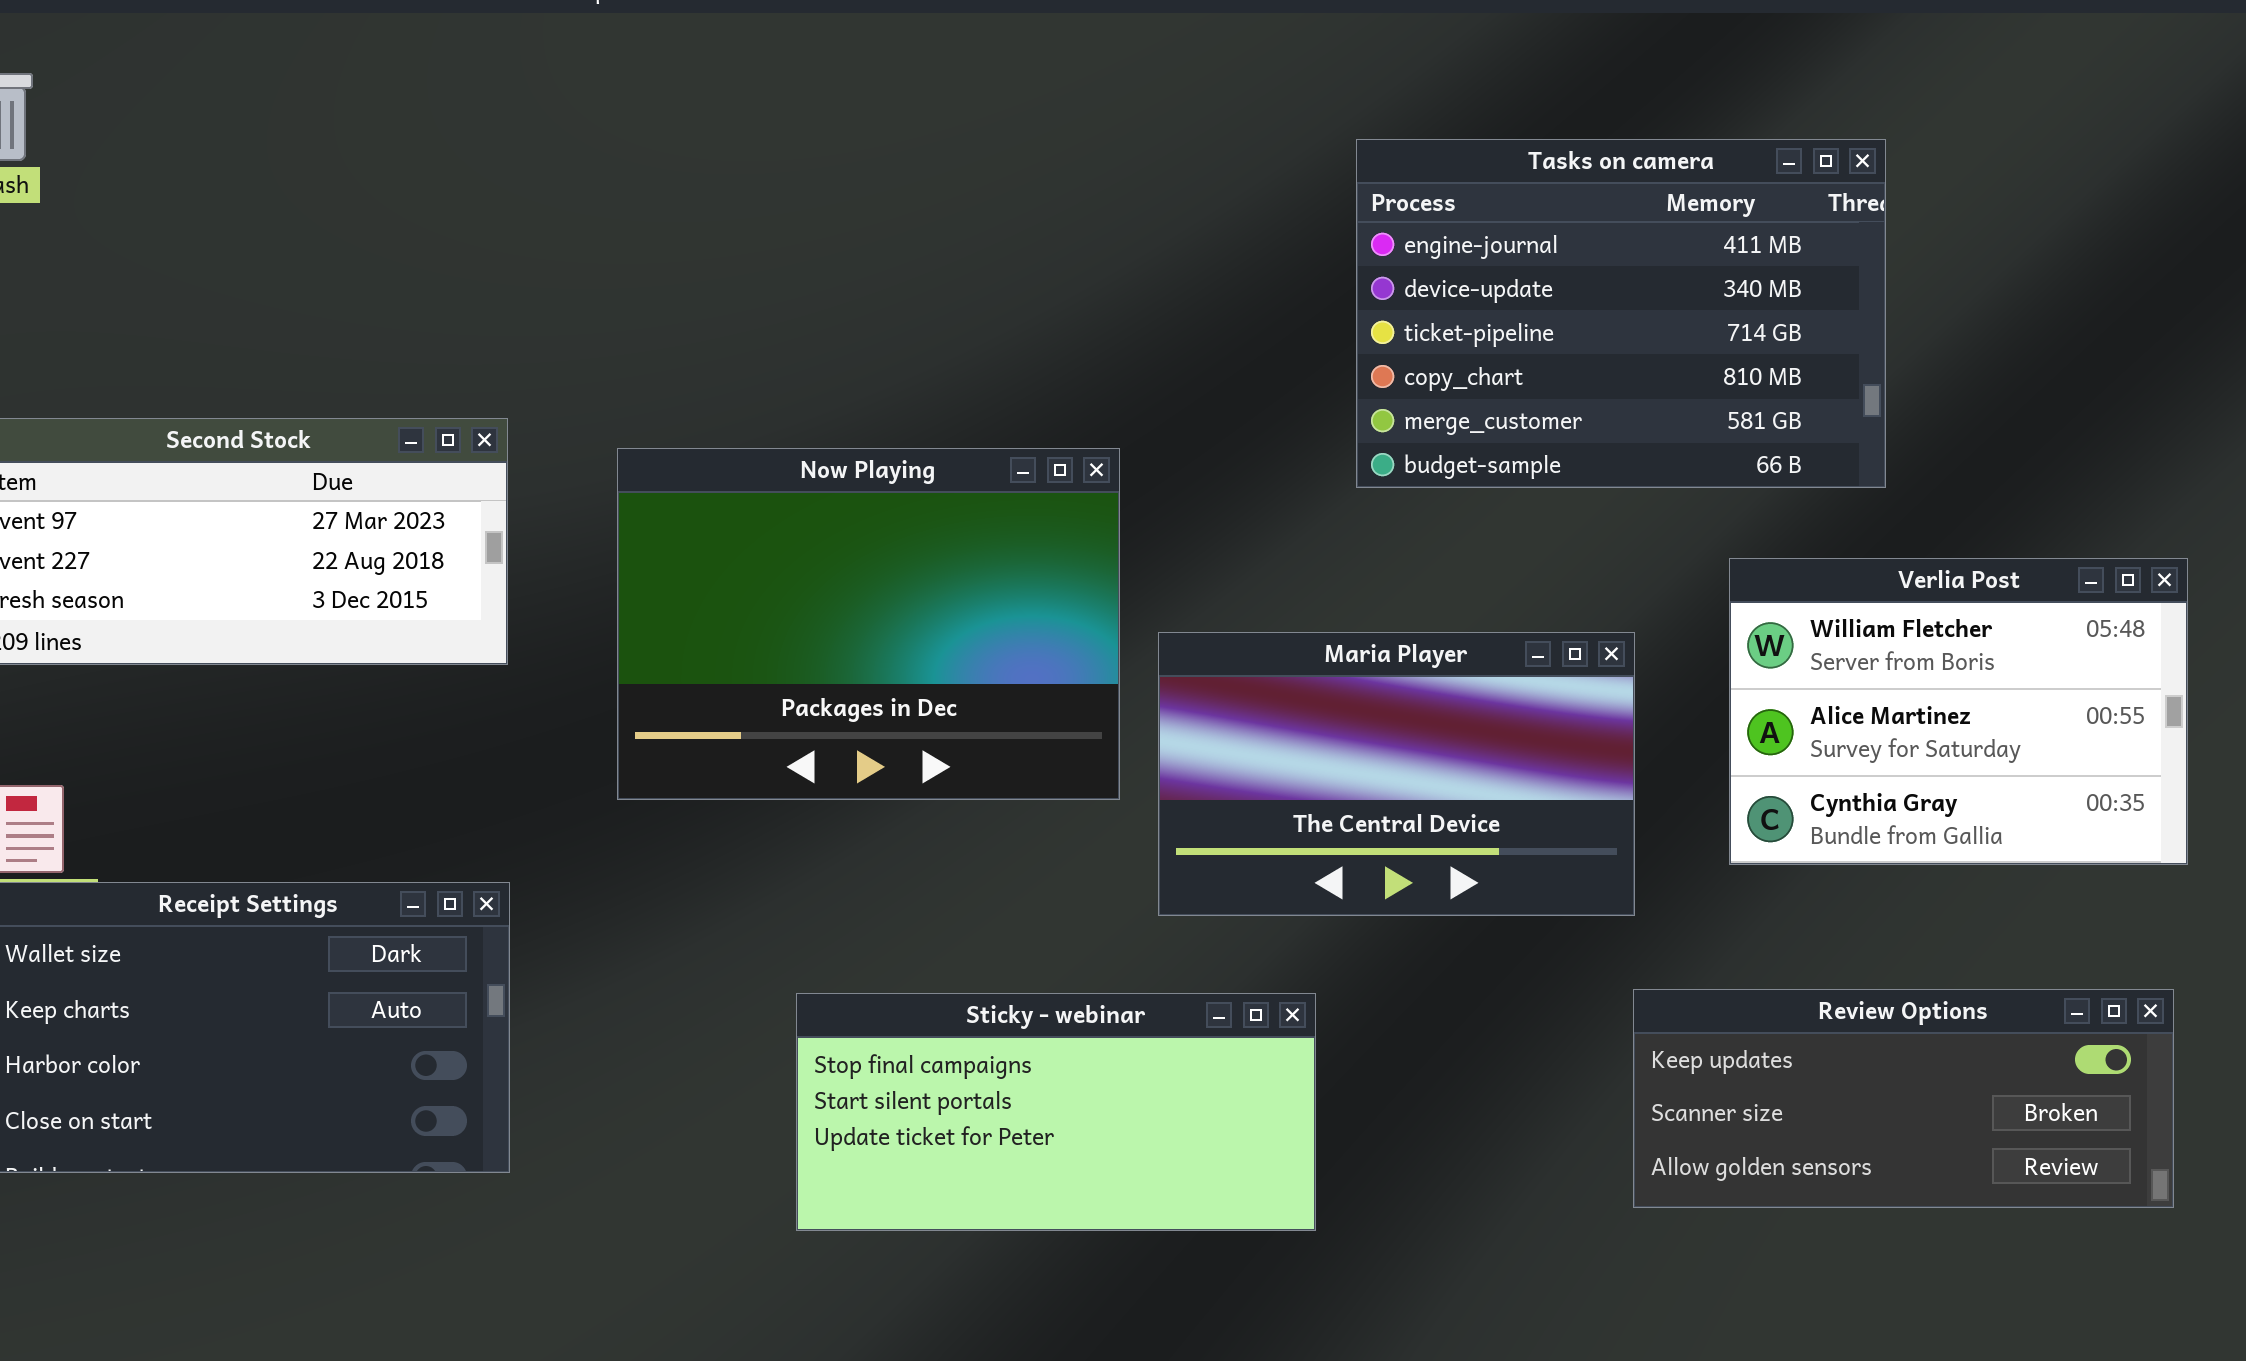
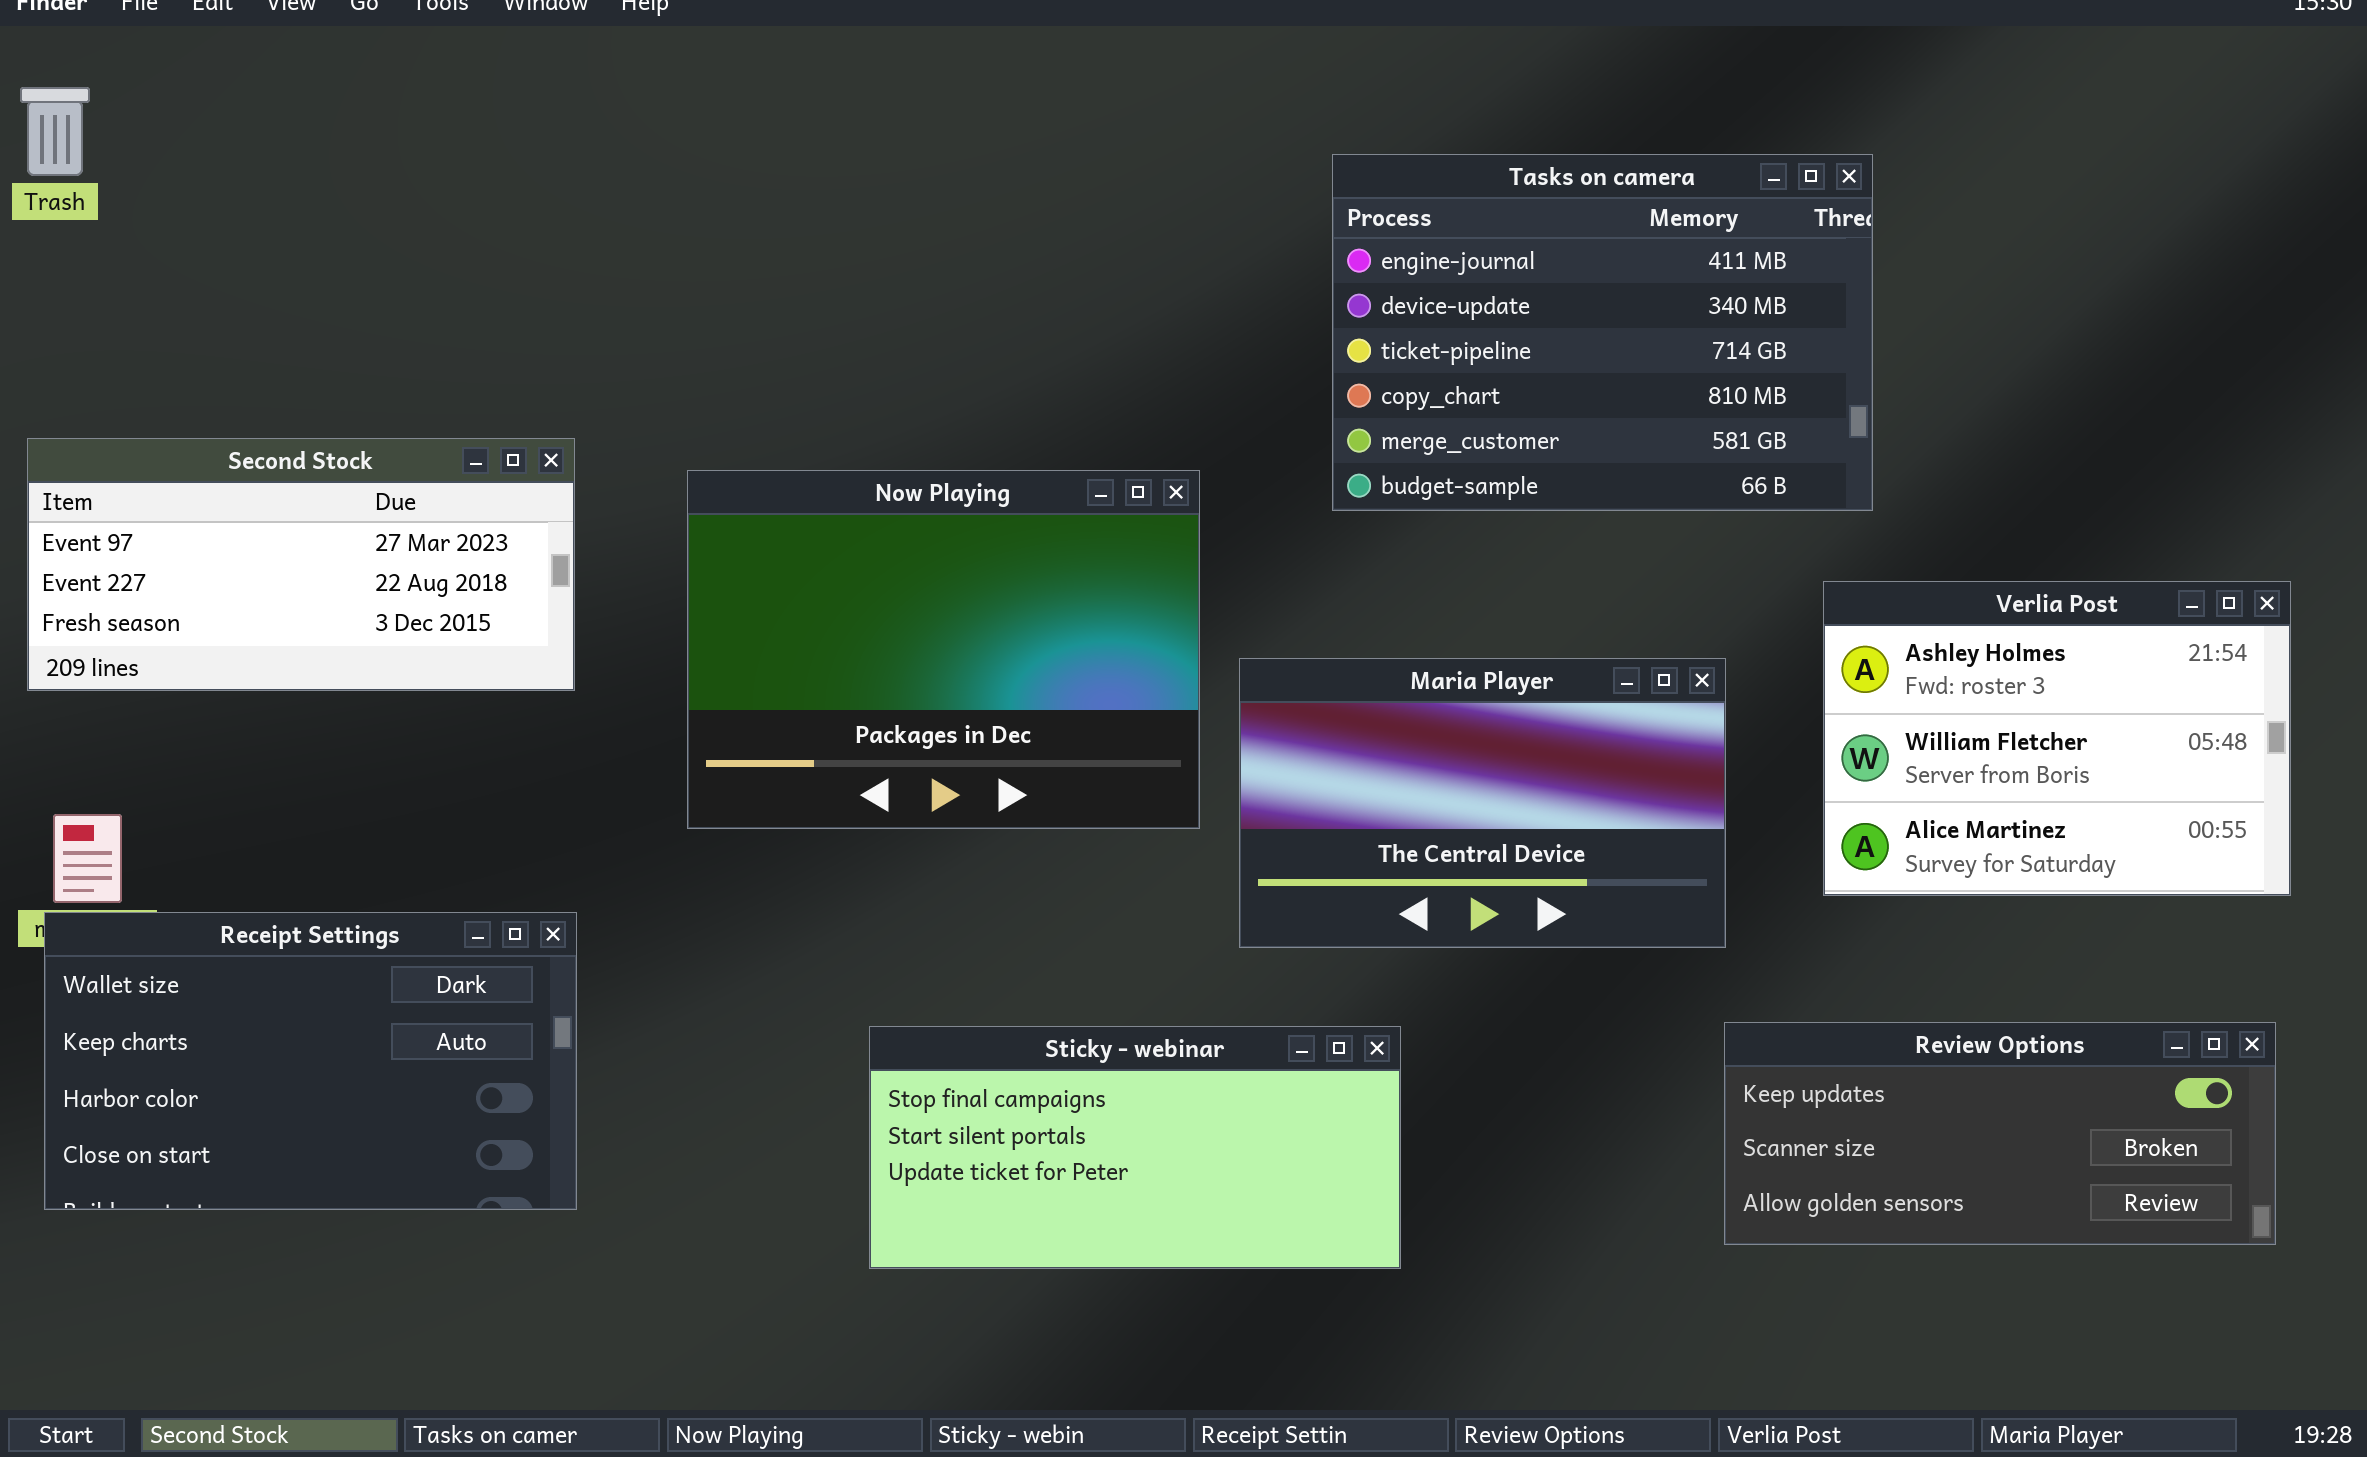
Tasks on camera: [1356,139,1886,488] -> [1332,154,1873,511], moved
Verlia Post: [1729,558,2188,865] -> [1823,581,2291,896], scrolled up 1 row

